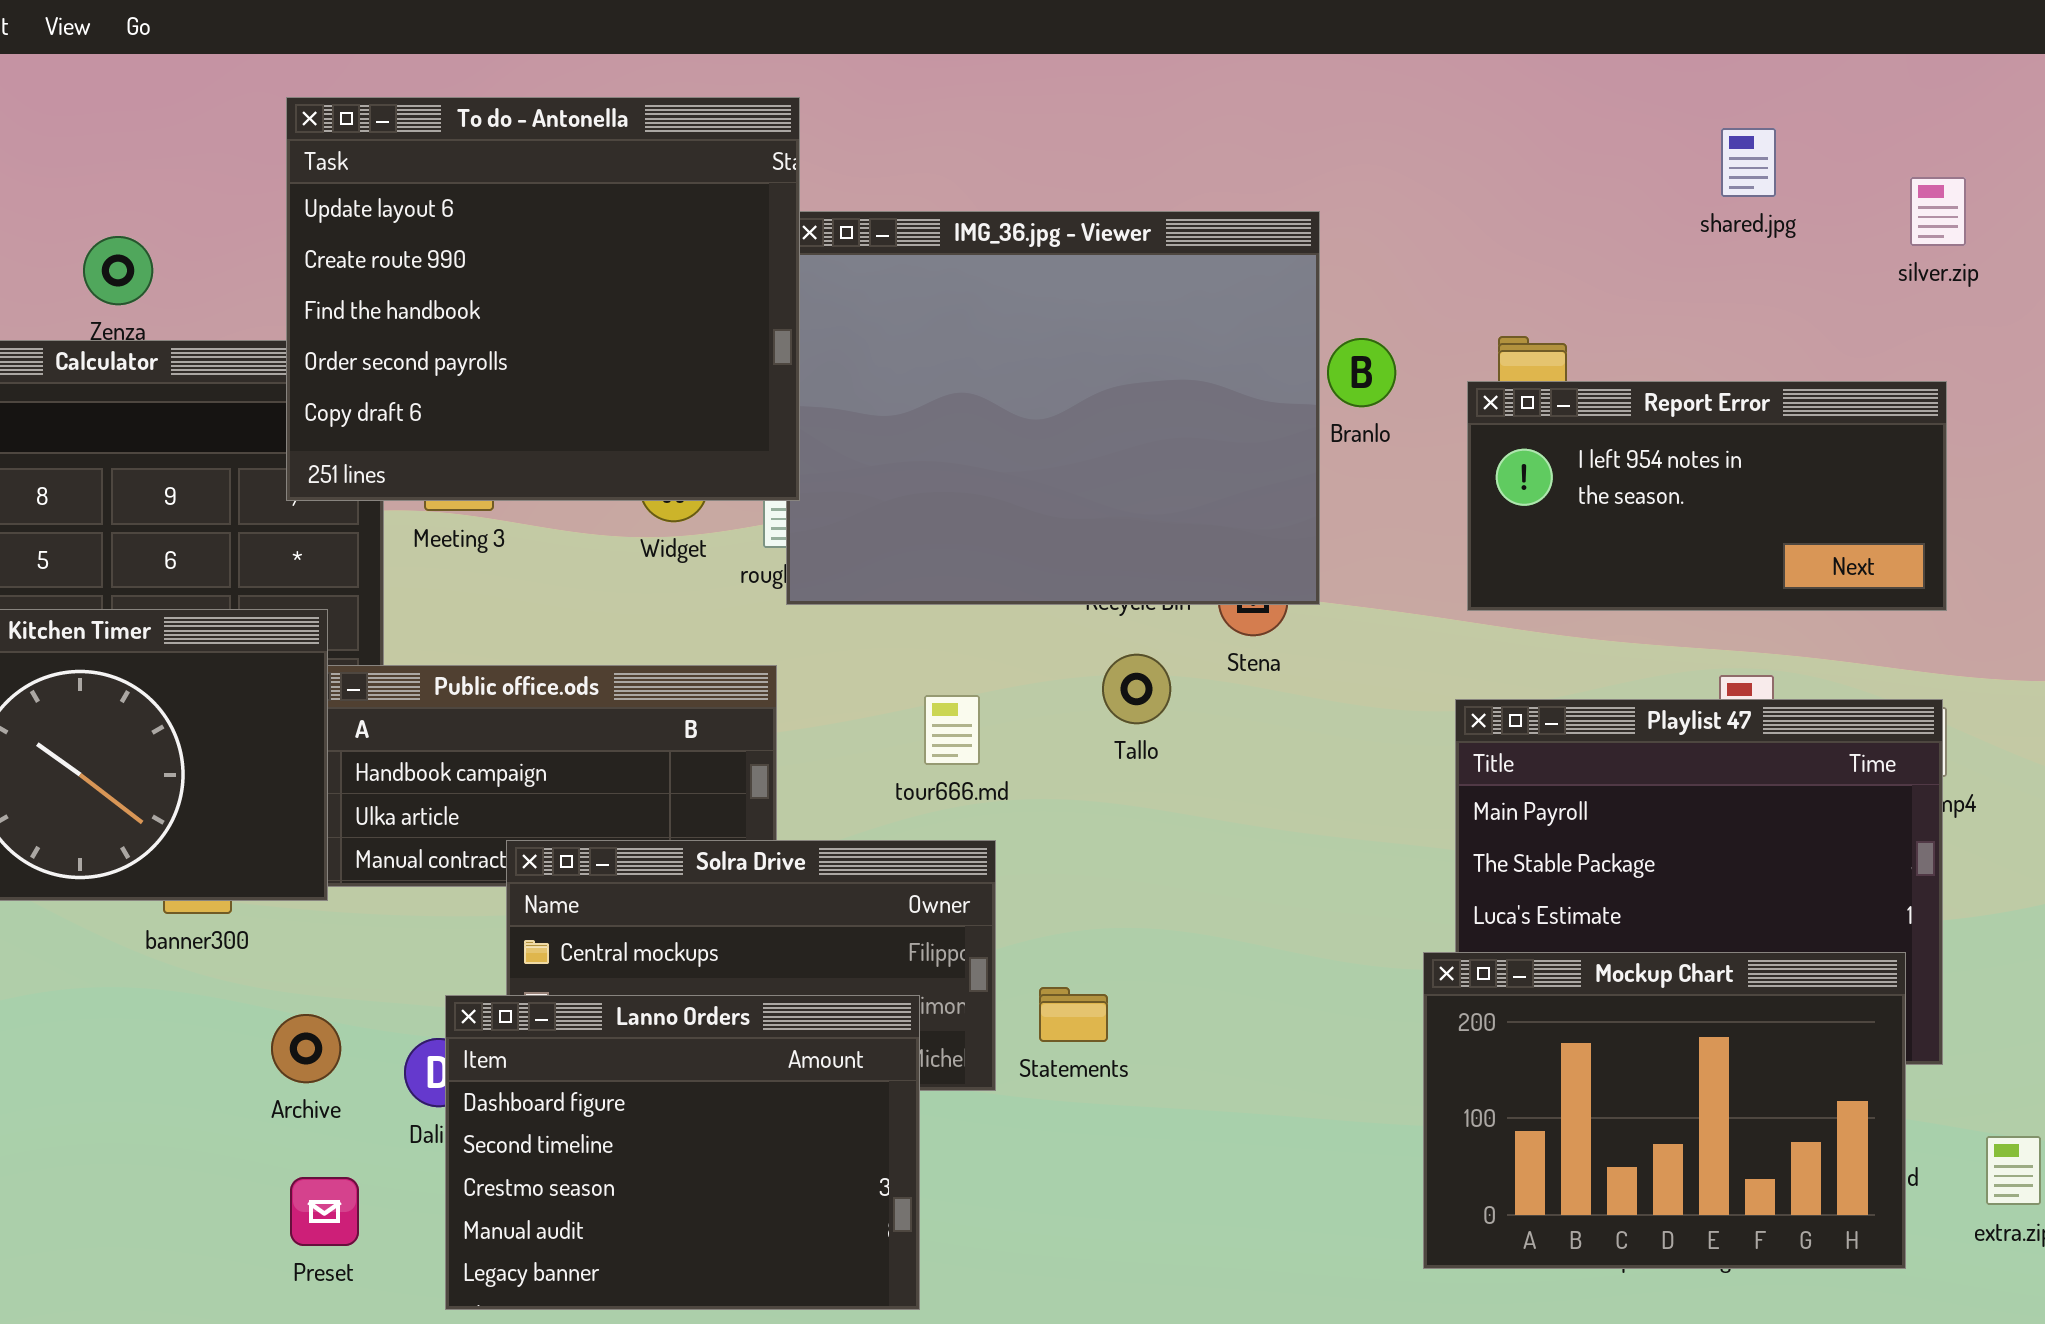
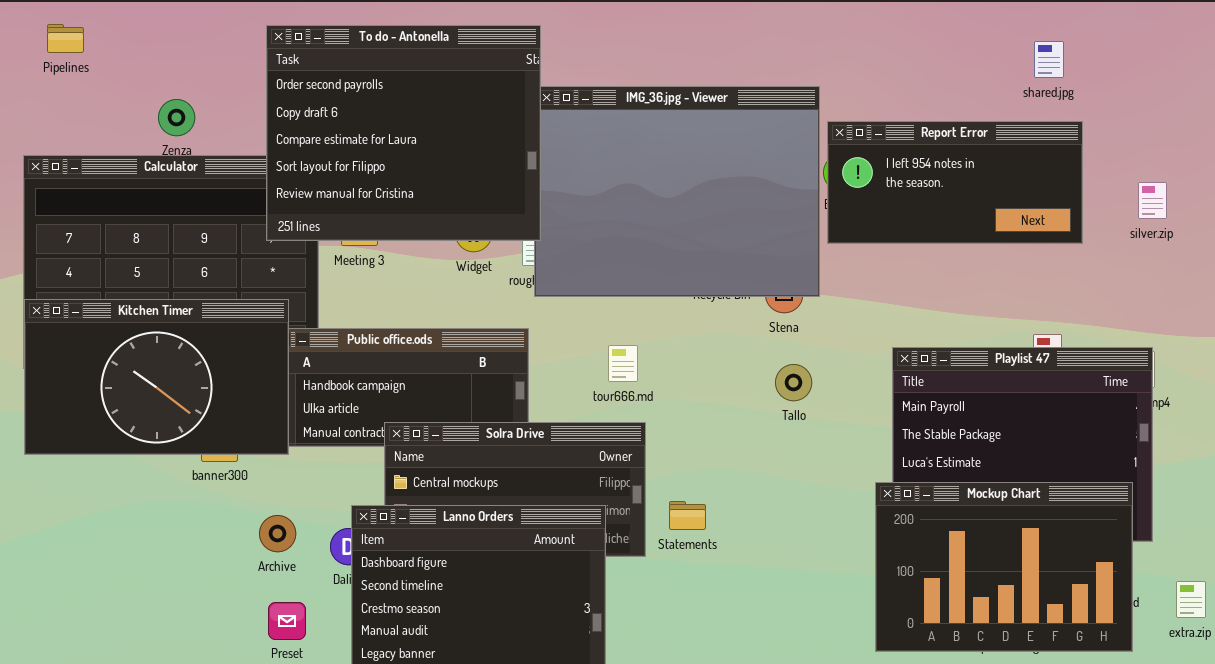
To do - Antonella: [286,97,800,501] -> [266,25,541,241], scrolled down 3 rows
silver.zip: [1910,177,1966,246] -> [1138,182,1167,219], moved
Report Error: [1467,381,1947,611] -> [827,121,1083,244], moved
Tallo: [1102,654,1171,724] -> [775,364,812,401], moved

